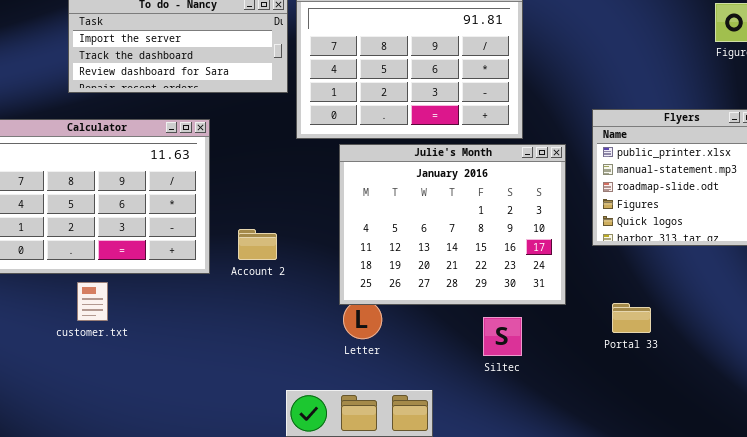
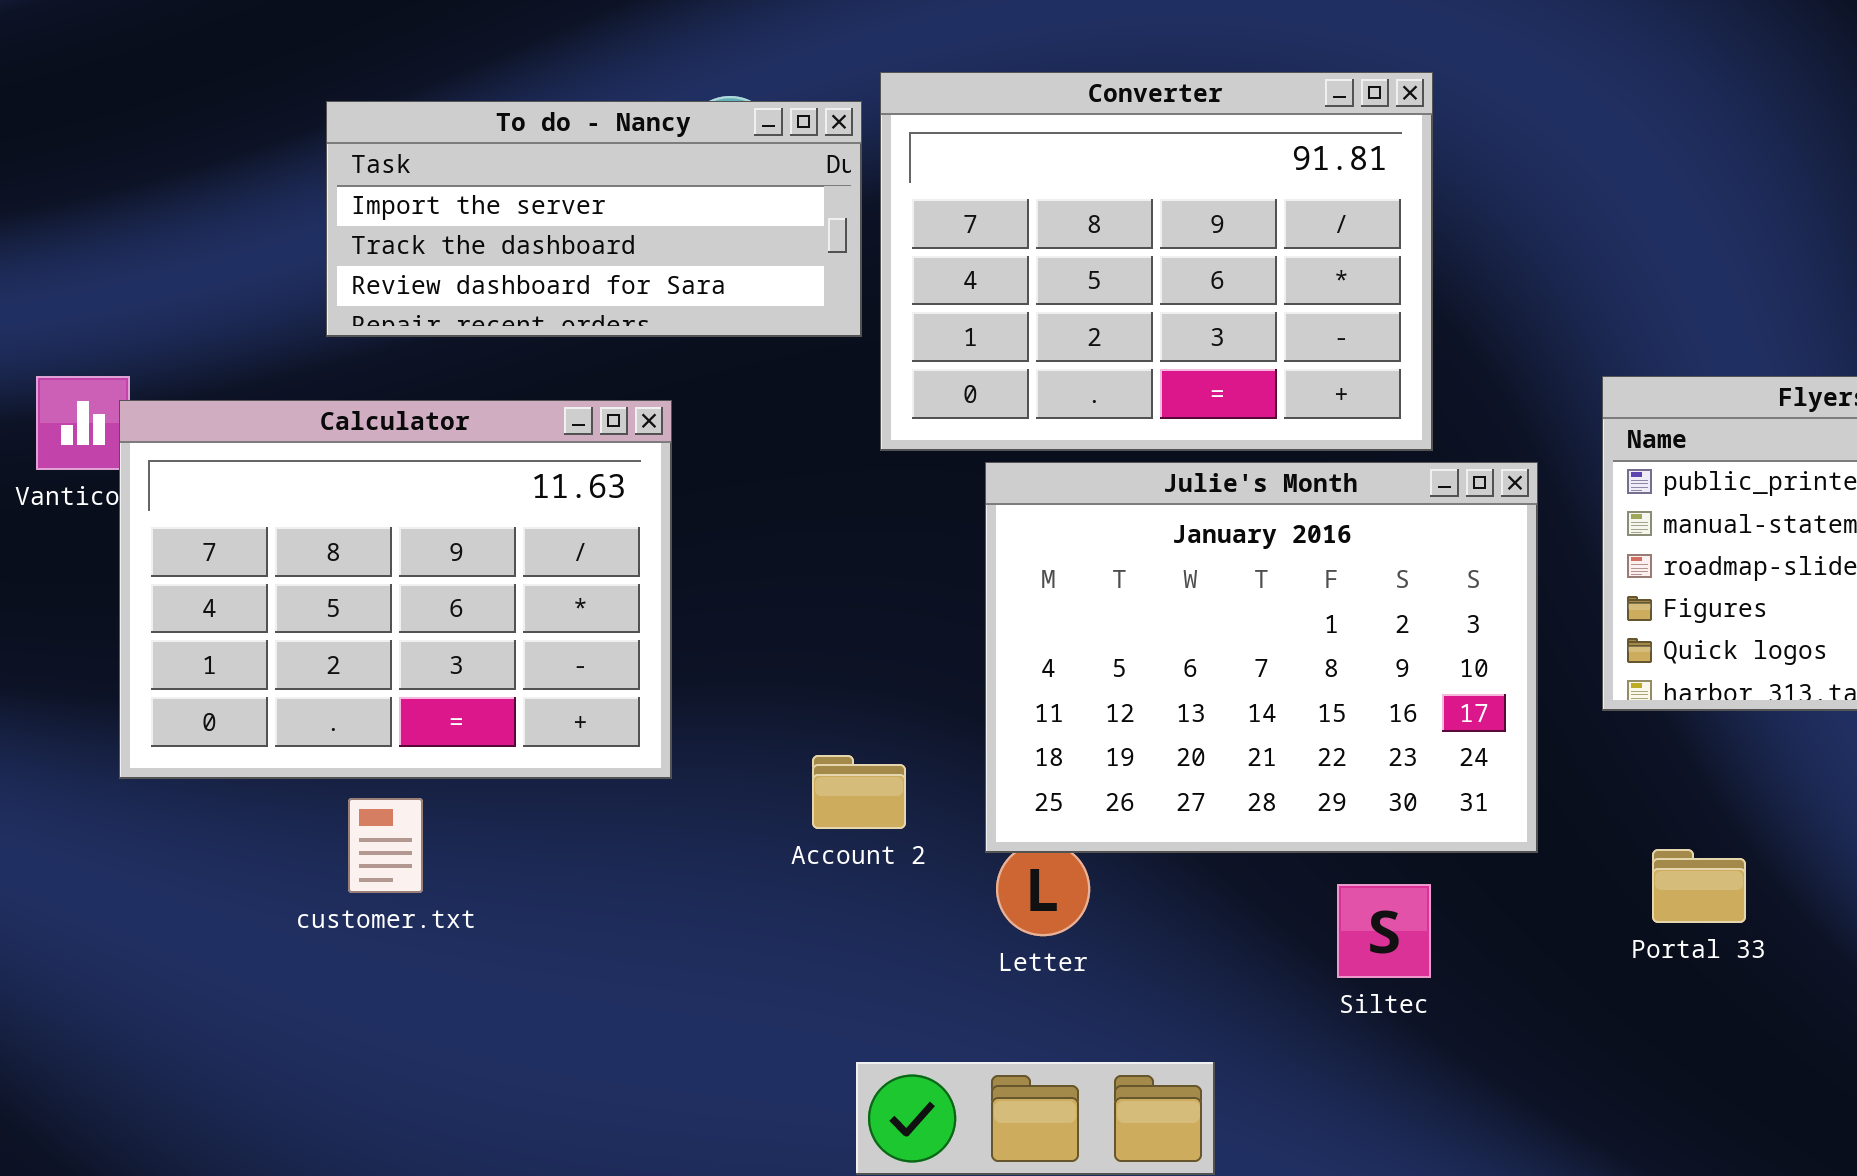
Account 2: [238,229,277,260] -> [812,755,906,829], moved

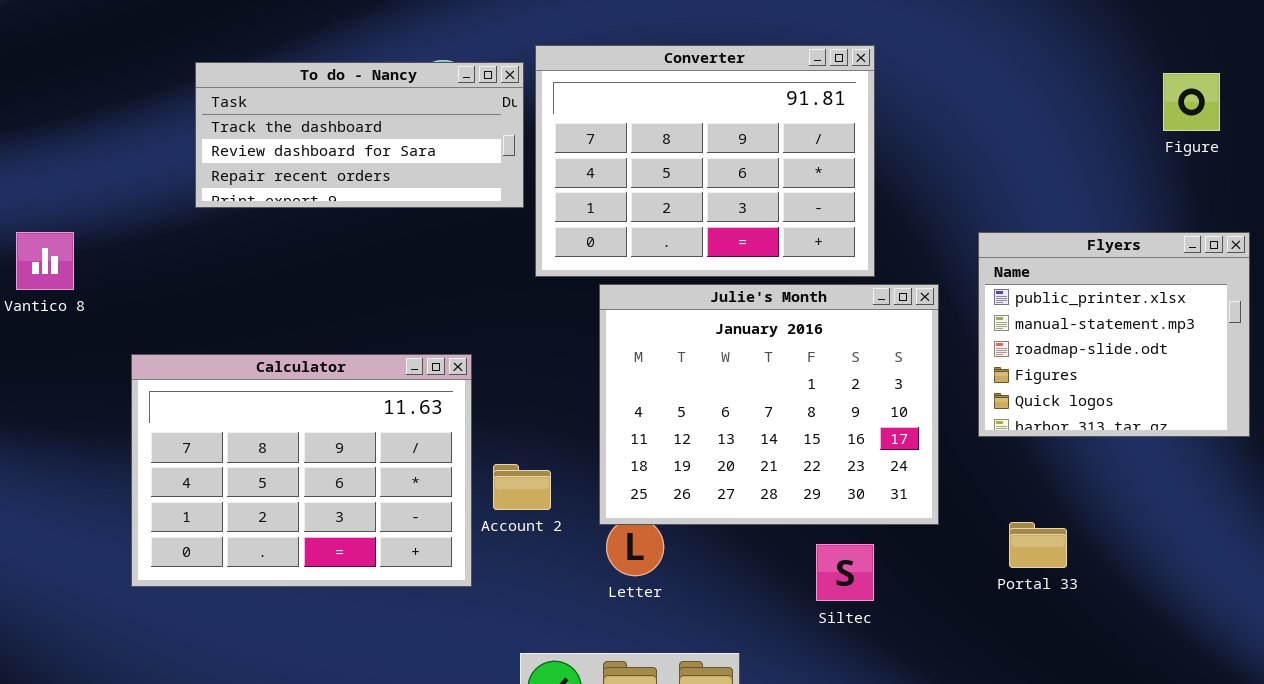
To do - Nancy: [326,101,862,337] -> [195,62,524,208], scrolled down 1 row
Calculator: [119,400,672,779] -> [131,354,472,587], moved

